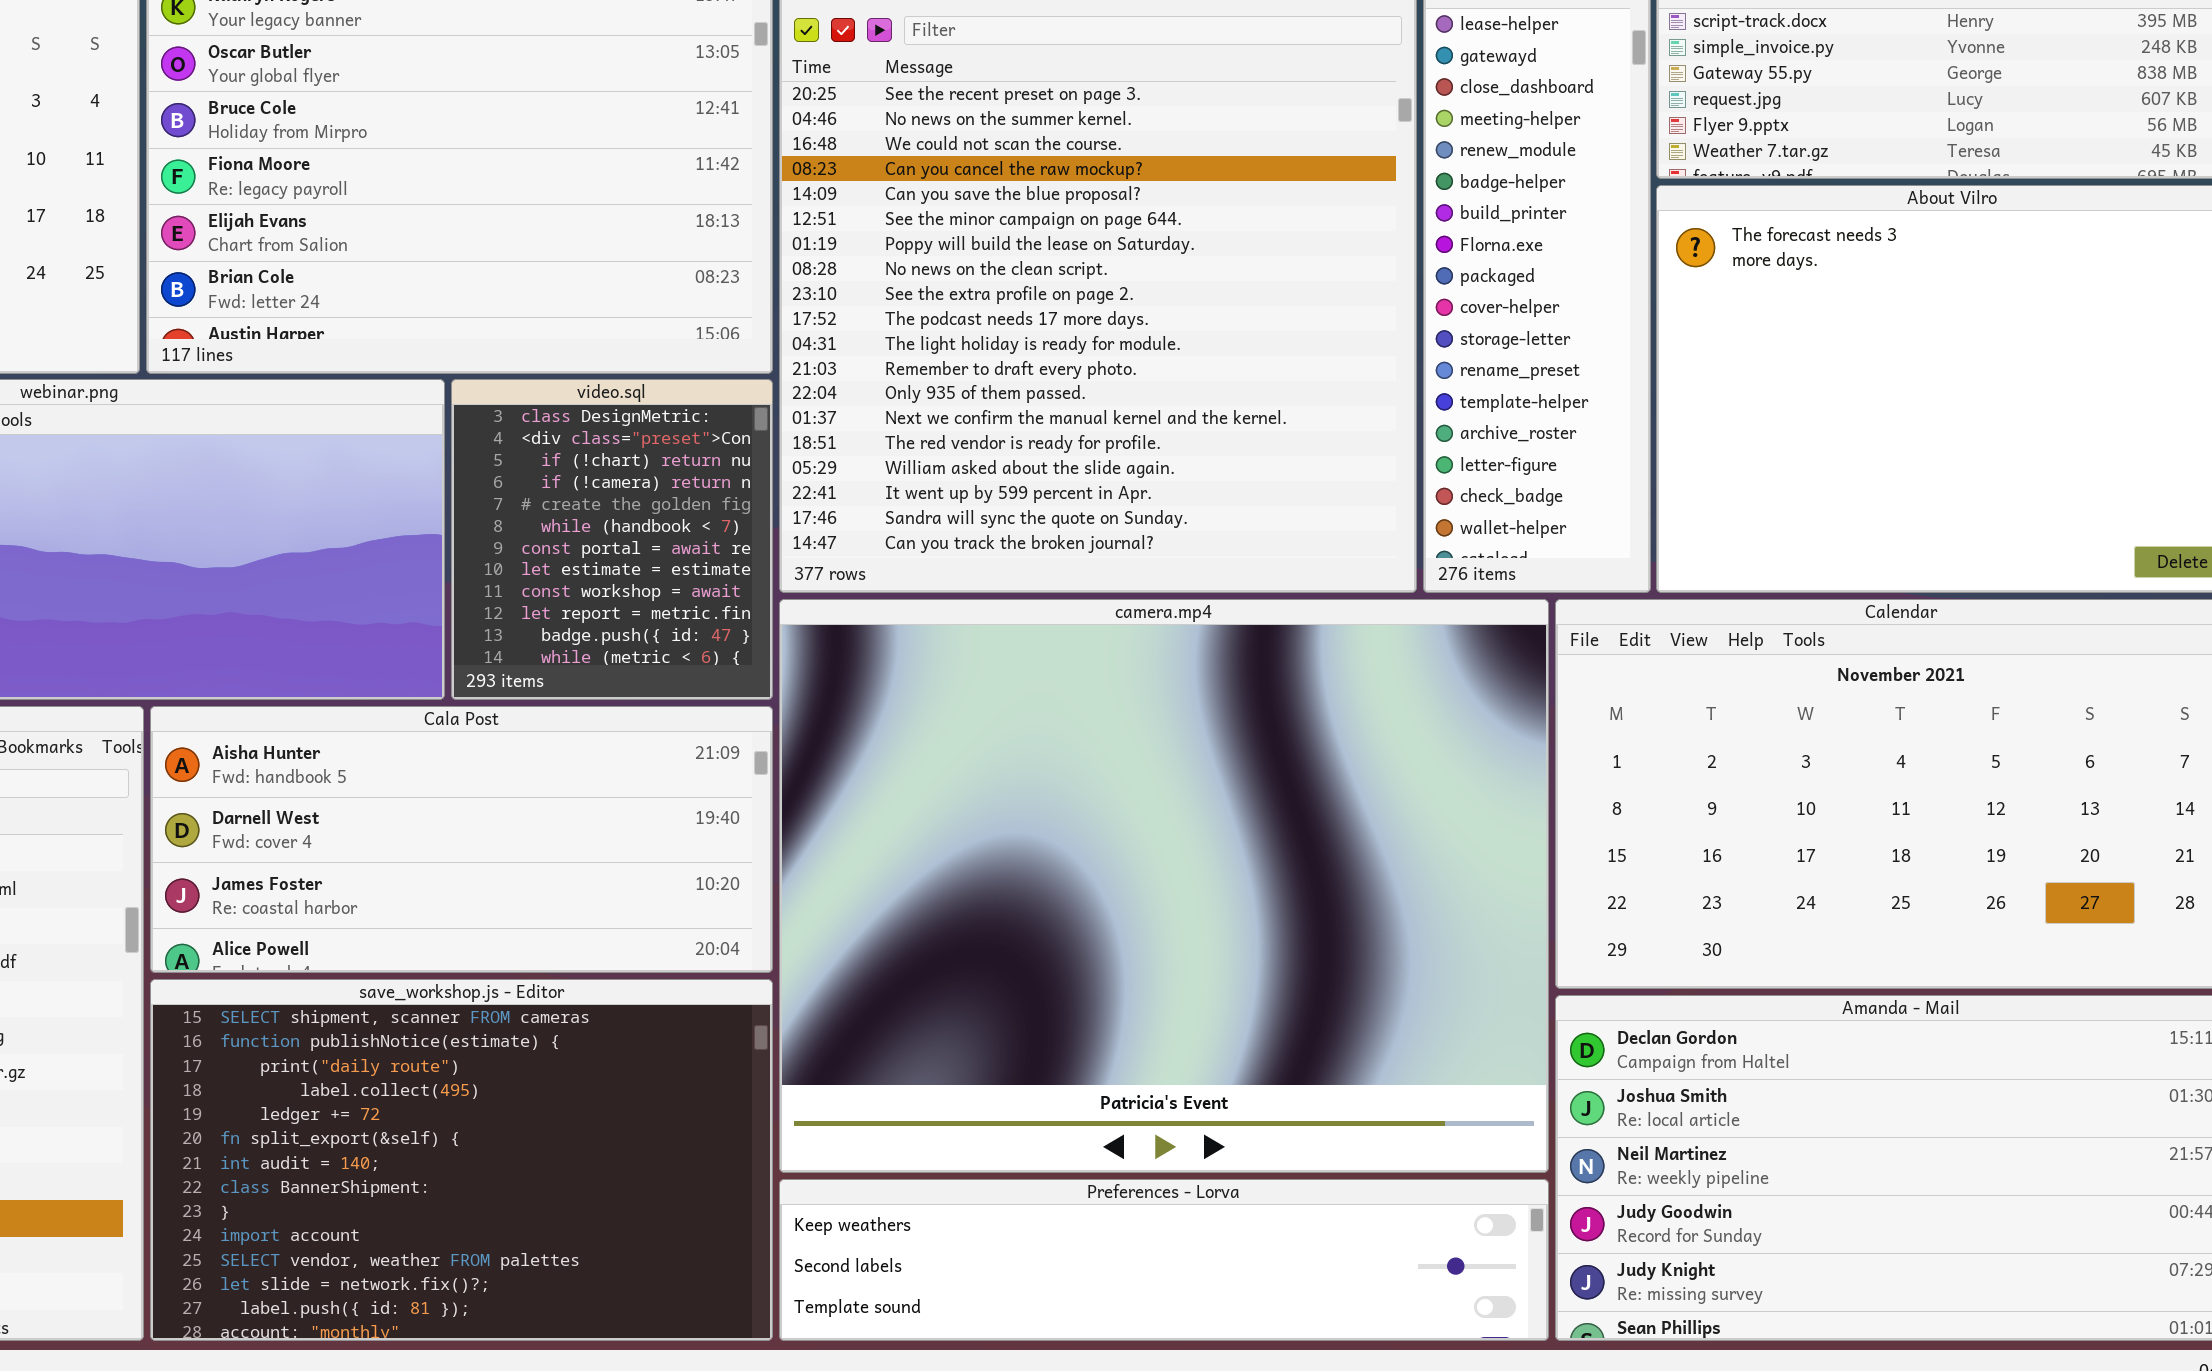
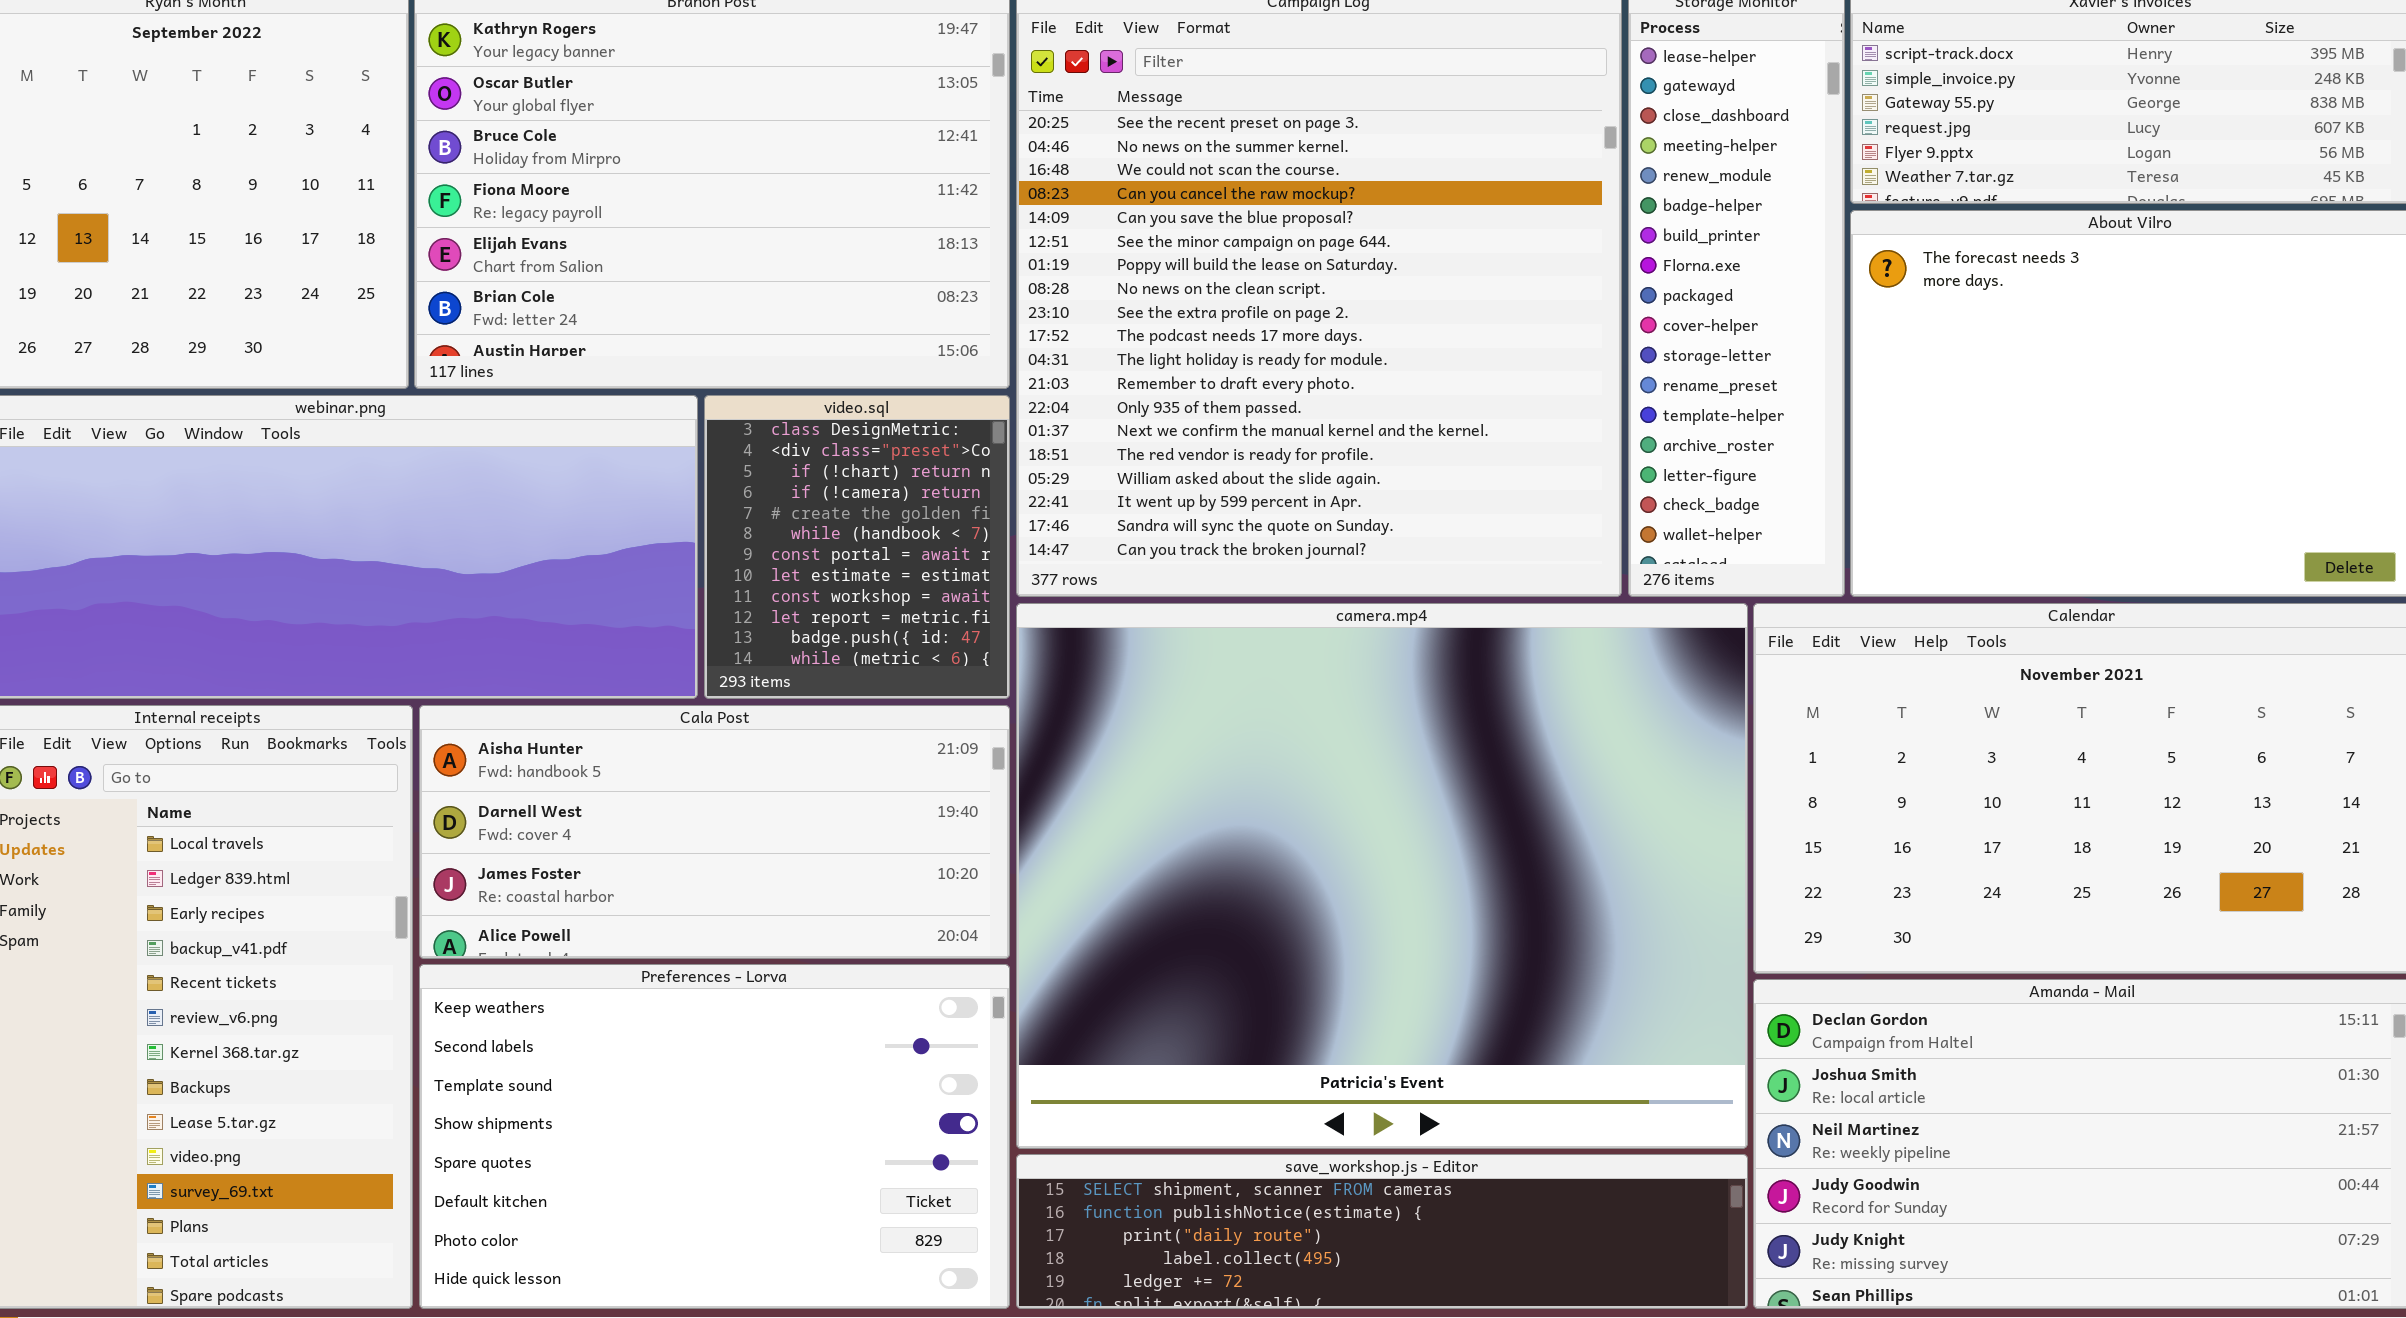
save_workshop.js - Editor: [150,979,773,1341] -> [1016,1154,1748,1309], moved, resized
Preferences - Lorva: [779,1179,1549,1341] -> [419,964,1010,1309], moved, resized

